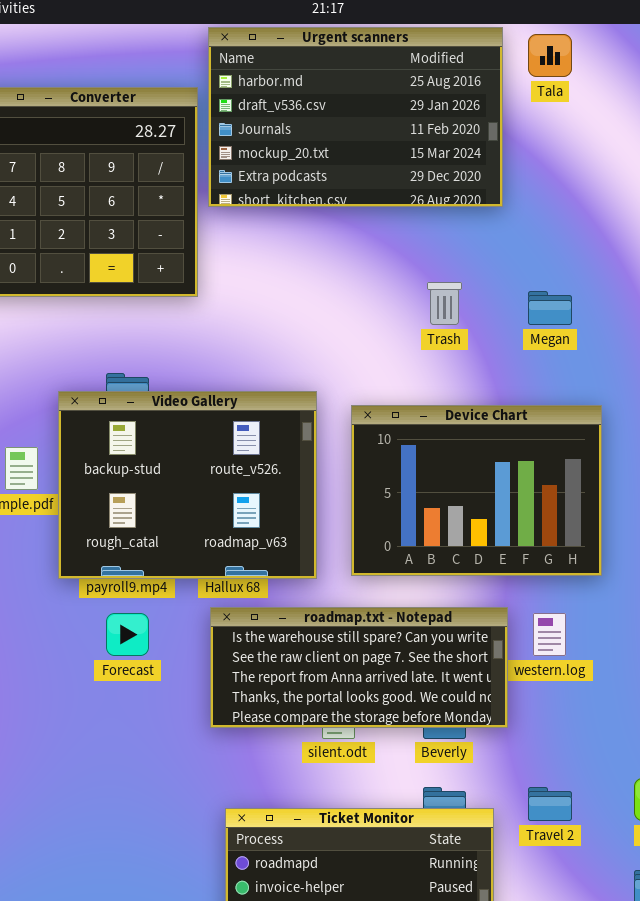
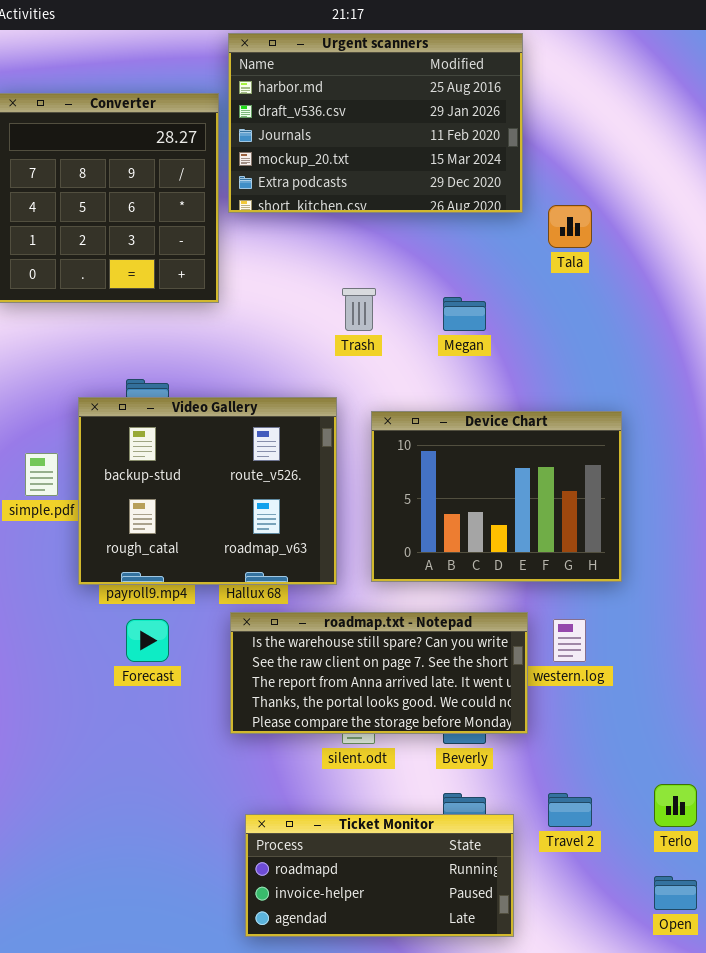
Tala: [528,34,572,77] -> [548,205,592,248], moved
Trash: [427,282,462,325] -> [342,288,376,331], moved
Megan: [528,291,572,325] -> [443,297,486,331], moved

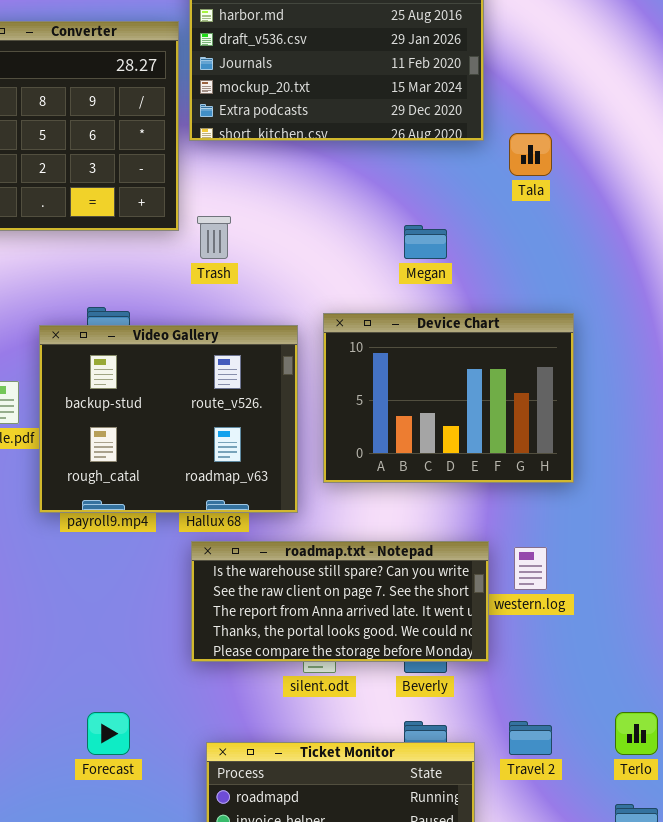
Trash: [342,288,376,331] -> [197,216,231,259], moved
Device Chart: [371,411,622,582] -> [323,313,574,483], moved
Forecast: [126,619,169,662] -> [87,712,130,755], moved

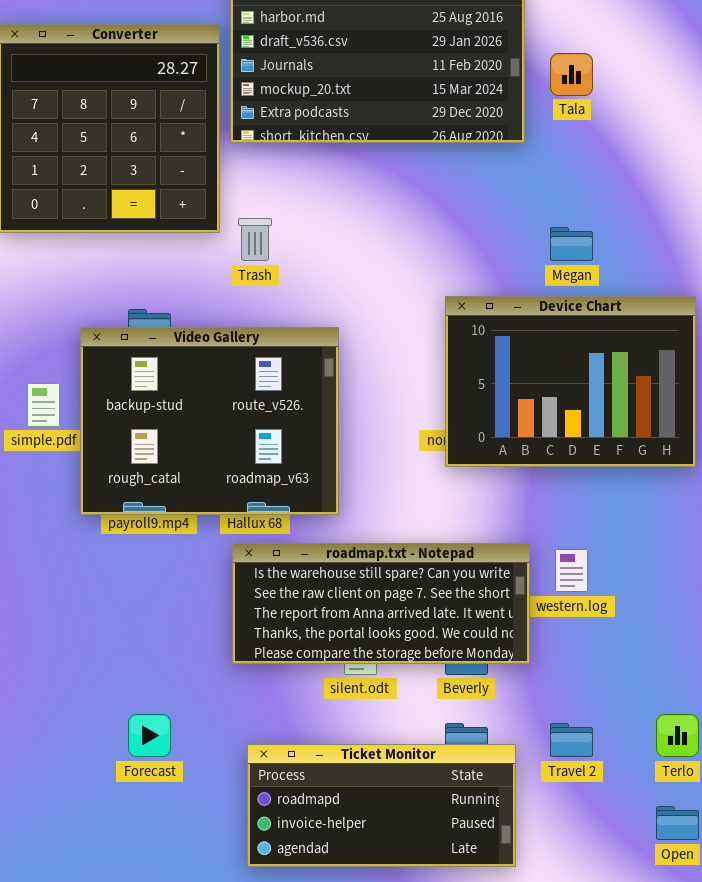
Tala: [509,133,552,176] -> [550,53,593,96], moved
Megan: [404,225,447,259] -> [550,227,593,261], moved
Device Chart: [323,313,574,483] -> [445,296,696,467], moved

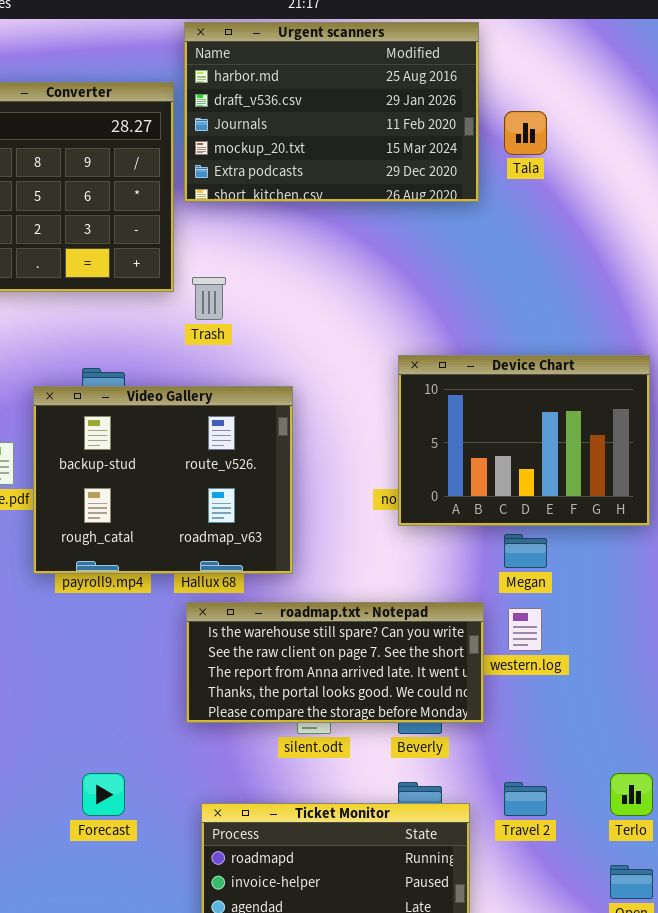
Megan: [550,227,593,261] -> [504,534,547,568], moved

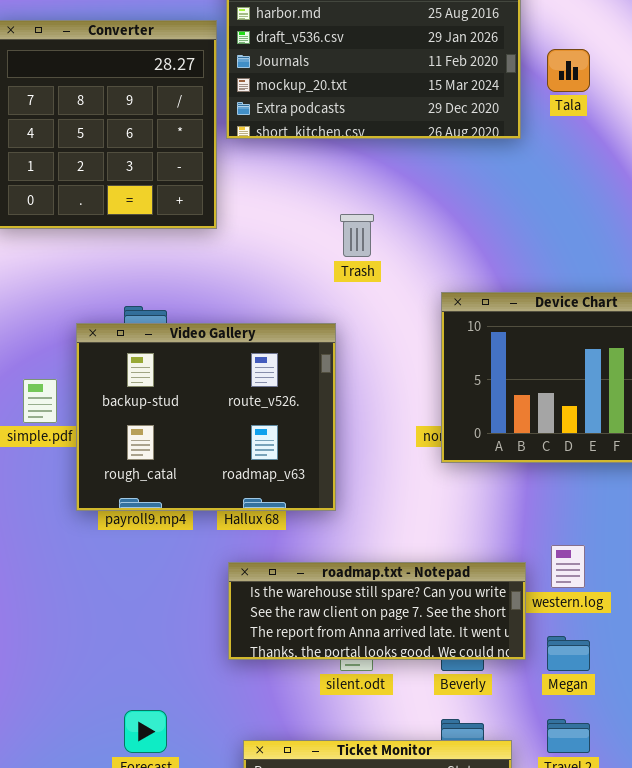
Trash: [192,277,226,320] -> [340,214,374,257], moved
Megan: [504,534,547,568] -> [547,636,590,671], moved
roadmap.txt - Notepad: [186,602,484,723] -> [228,562,526,660], resized

